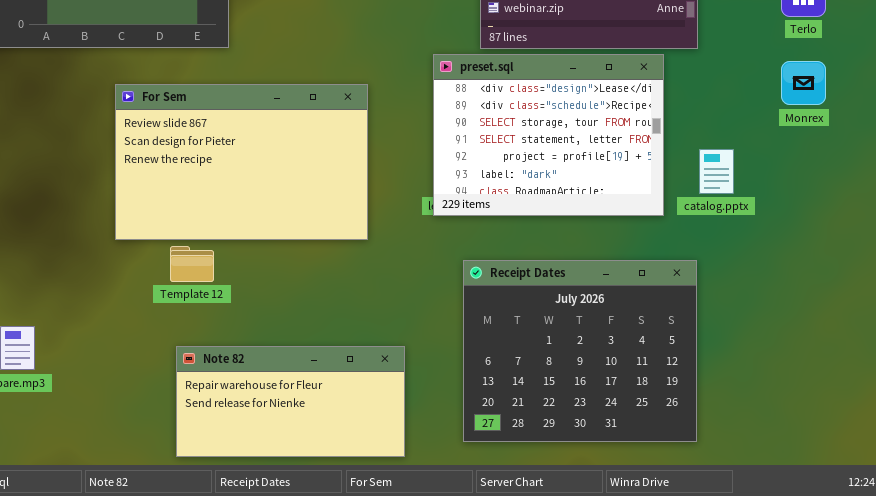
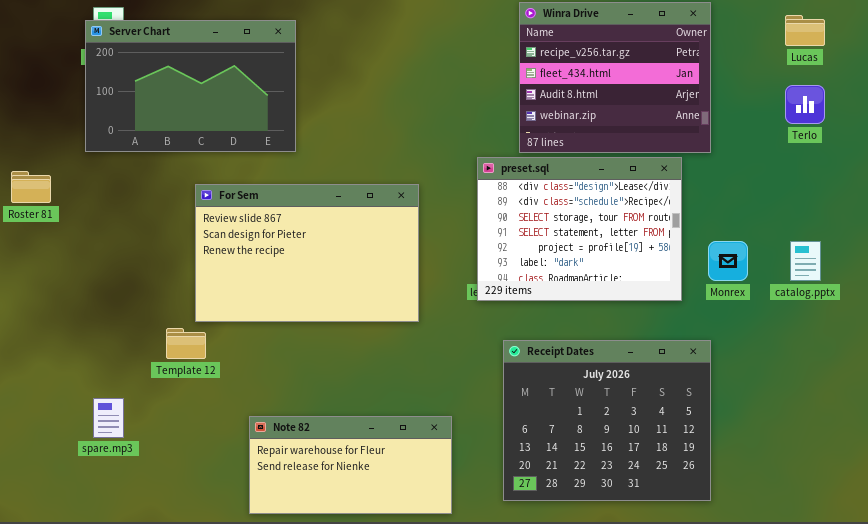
Monrex: [781,61,826,105] -> [708,241,748,281], moved
catalog.pptx: [699,149,734,194] -> [790,241,821,281], moved
Template 12: [170,246,214,282] -> [166,328,206,359], moved

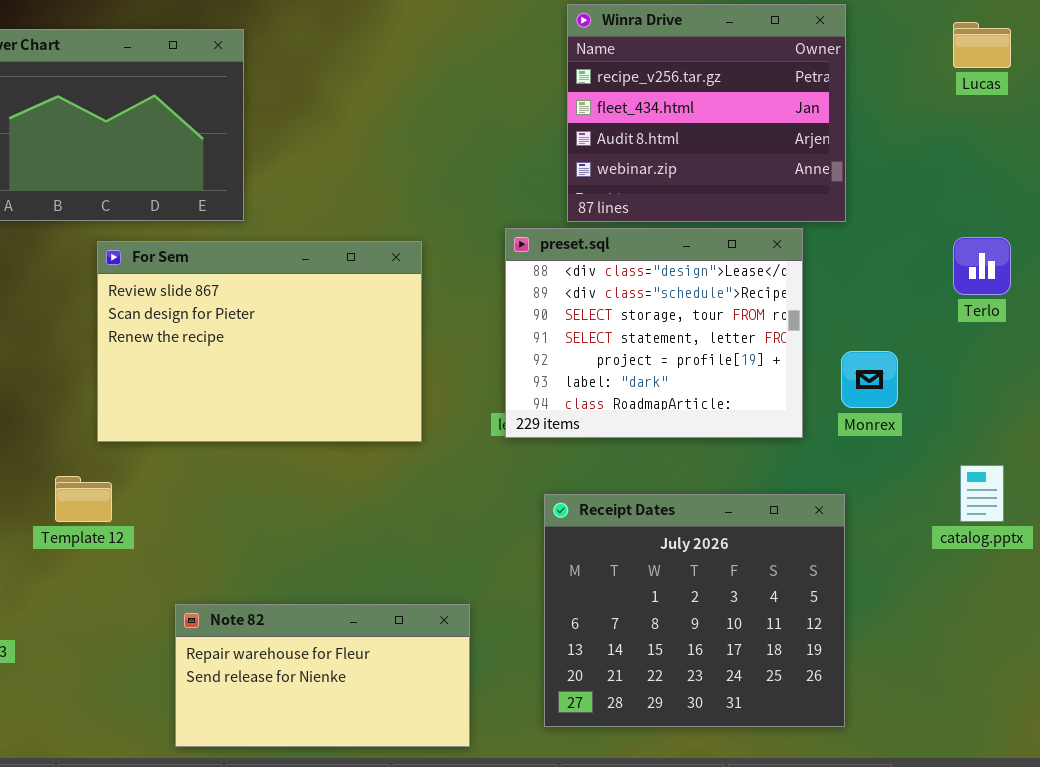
Terlo: [785,85,825,124] -> [953,237,1011,295], moved
For Sem: [195,184,419,322] -> [97,241,422,442], moved
catalog.pptx: [790,241,821,281] -> [960,465,1004,522], moved

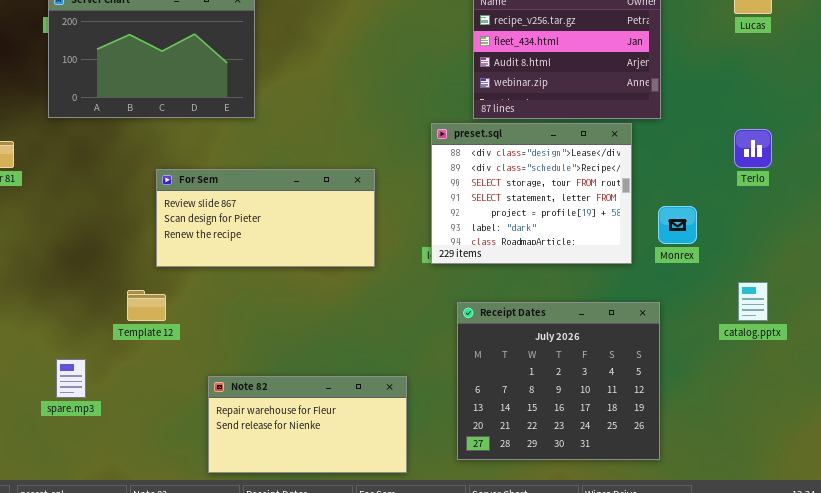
For Sem: [97,241,422,442] -> [156,169,375,267], resized

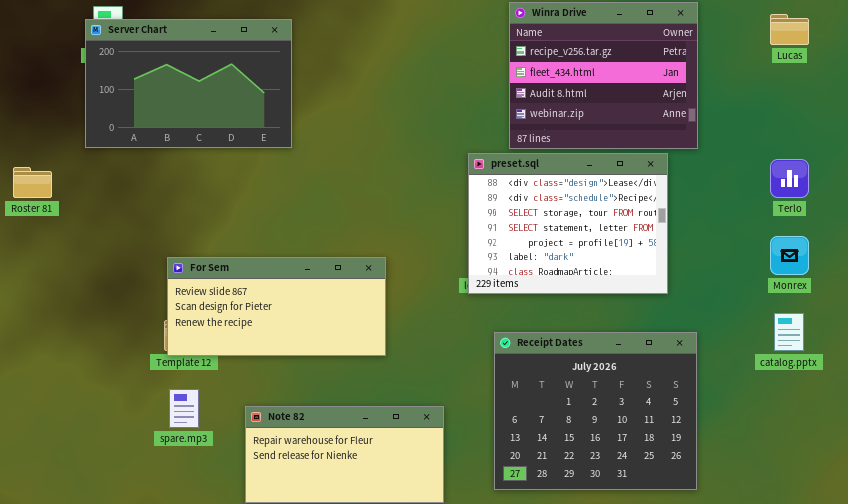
For Sem: [156,169,375,267] -> [167,257,386,356], moved
Monrex: [658,206,697,244] -> [770,236,809,275], moved
spare.mp3: [56,359,86,398] -> [169,389,199,428], moved

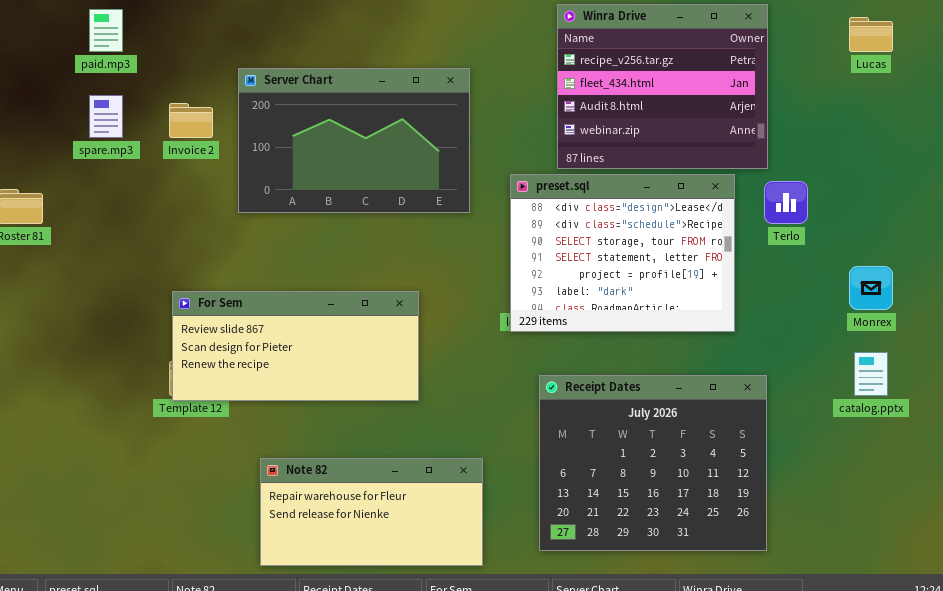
Server Chart: [85,19,292,148] -> [238,68,470,213], moved
Terlo: [770,159,809,198] -> [764,181,808,224], moved
spare.mp3: [169,389,199,428] -> [89,95,123,138], moved

